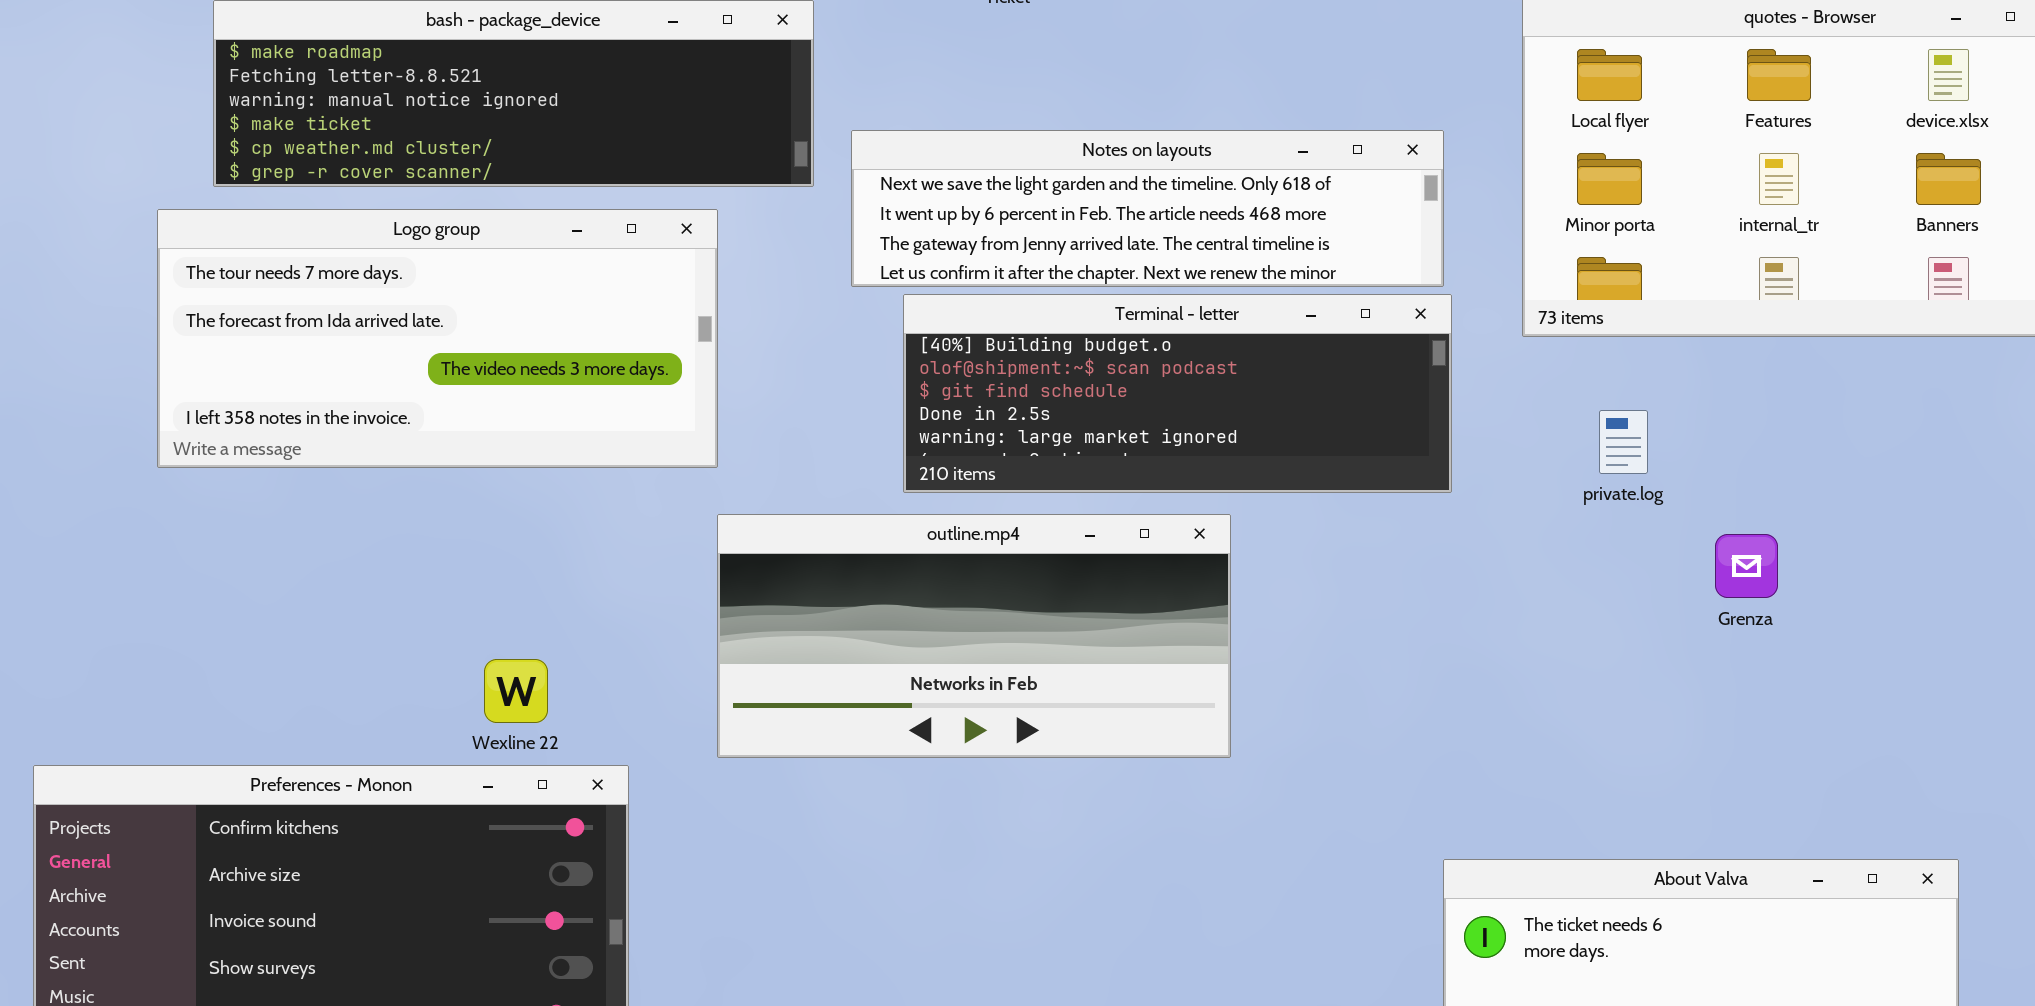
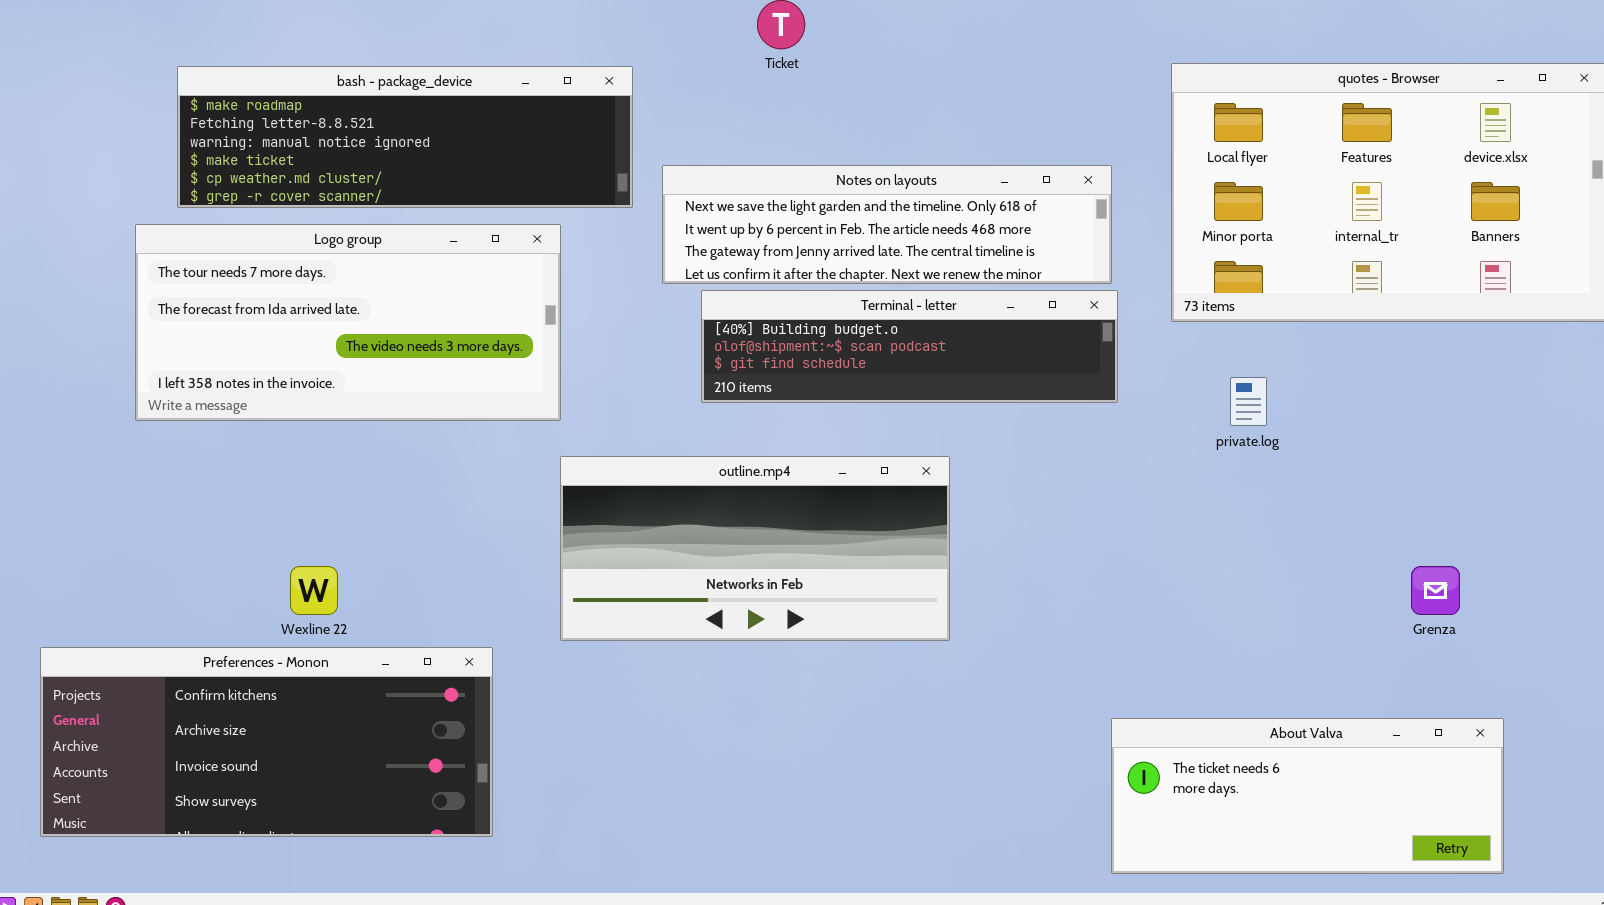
Terminal - letter: [903,294,1452,493] -> [701,290,1118,403], resized
Grenza: [1715,534,1778,598] -> [1411,566,1460,615], moved
Wexline 22: [484,659,548,723] -> [290,566,338,615], moved

